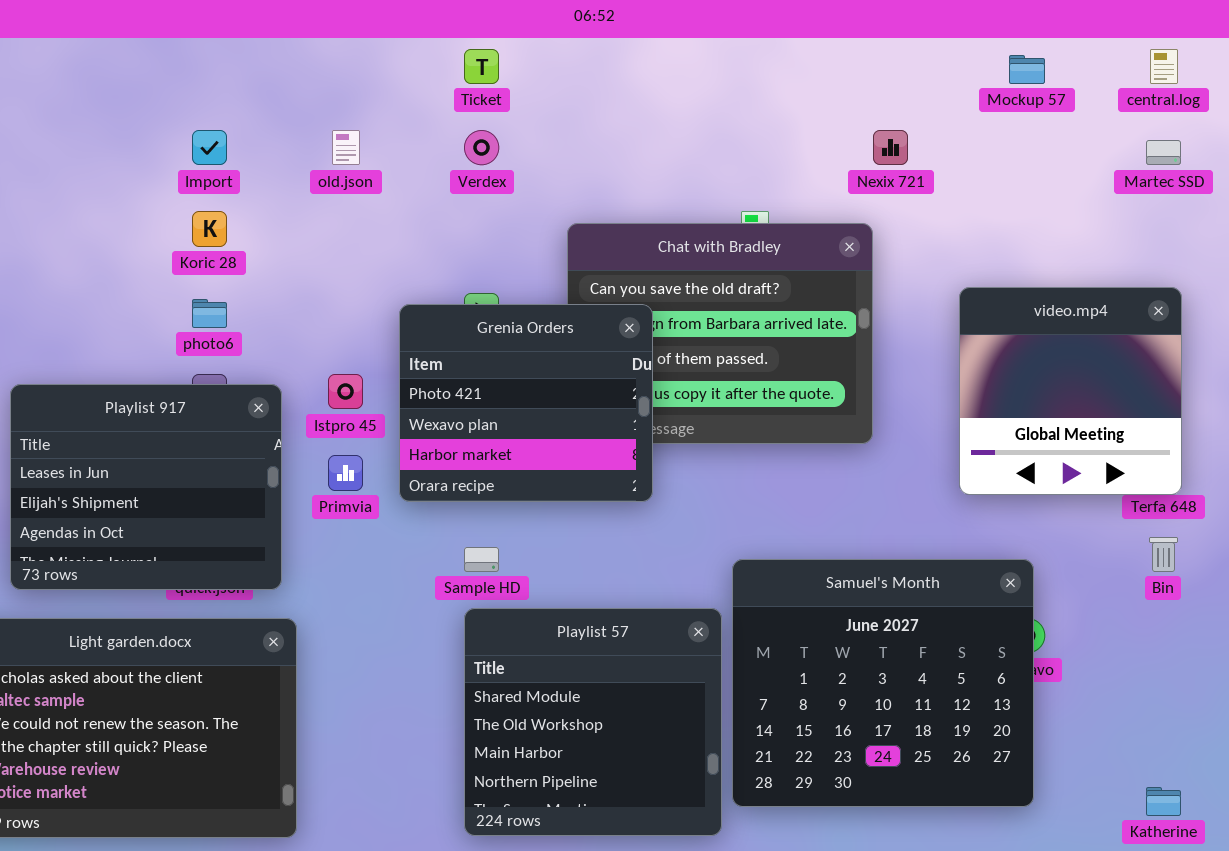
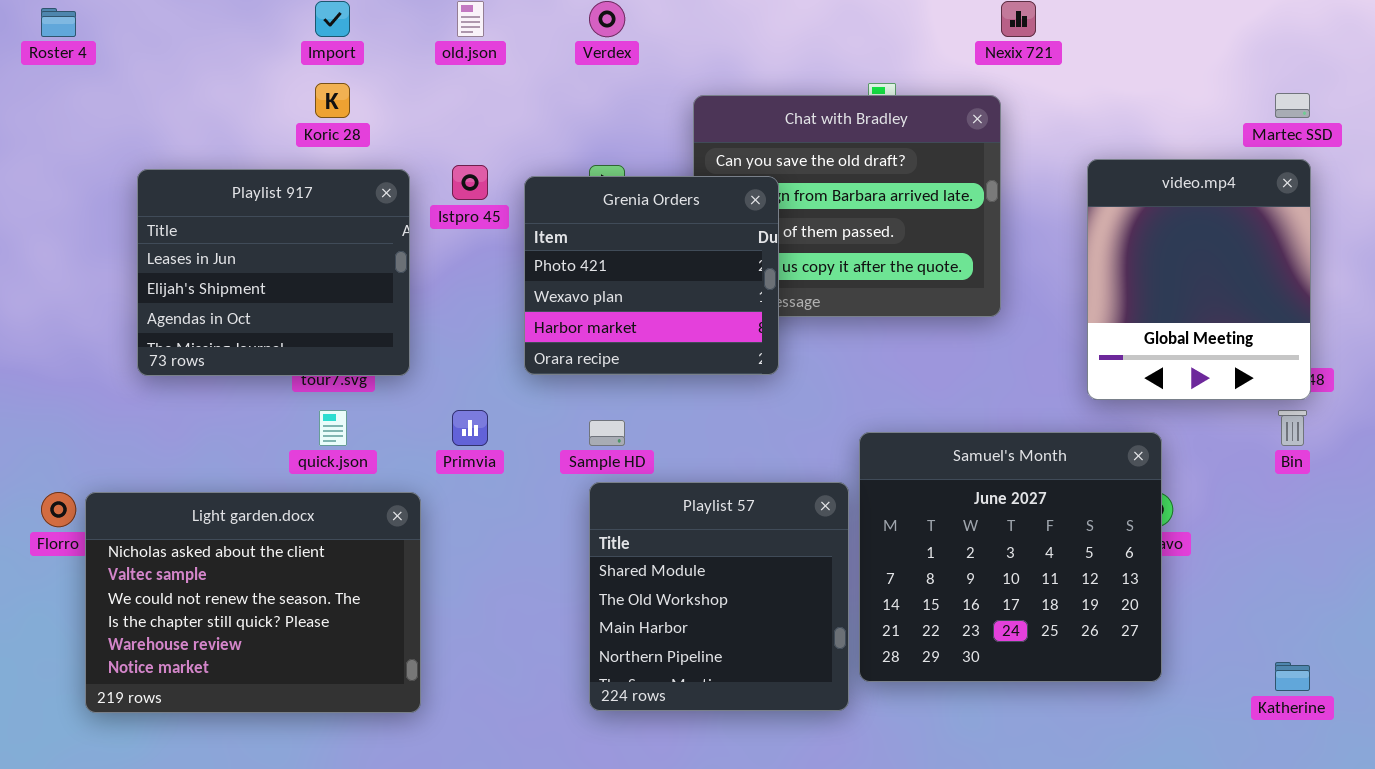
Martec SSD: [1146,140,1181,165] -> [1275,93,1310,118], moved
video.mp4: [959,287,1182,495] -> [1087,159,1311,400], resized
Istpro 45: [328,374,363,409] -> [452,165,488,200], moved
Playlist 917: [10,384,282,590] -> [137,169,410,376], moved
Primvia: [328,455,363,491] -> [452,410,488,446], moved

